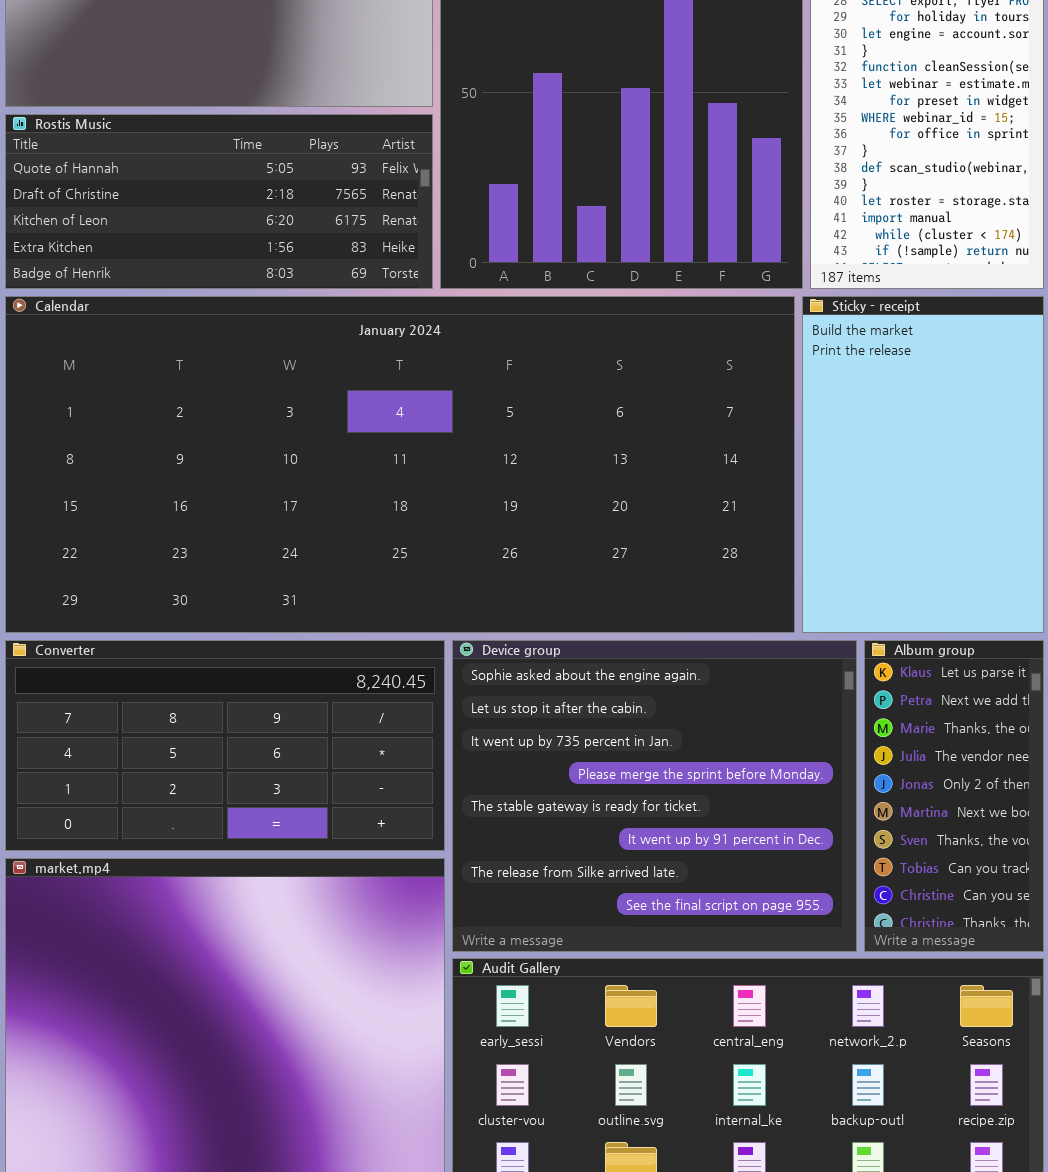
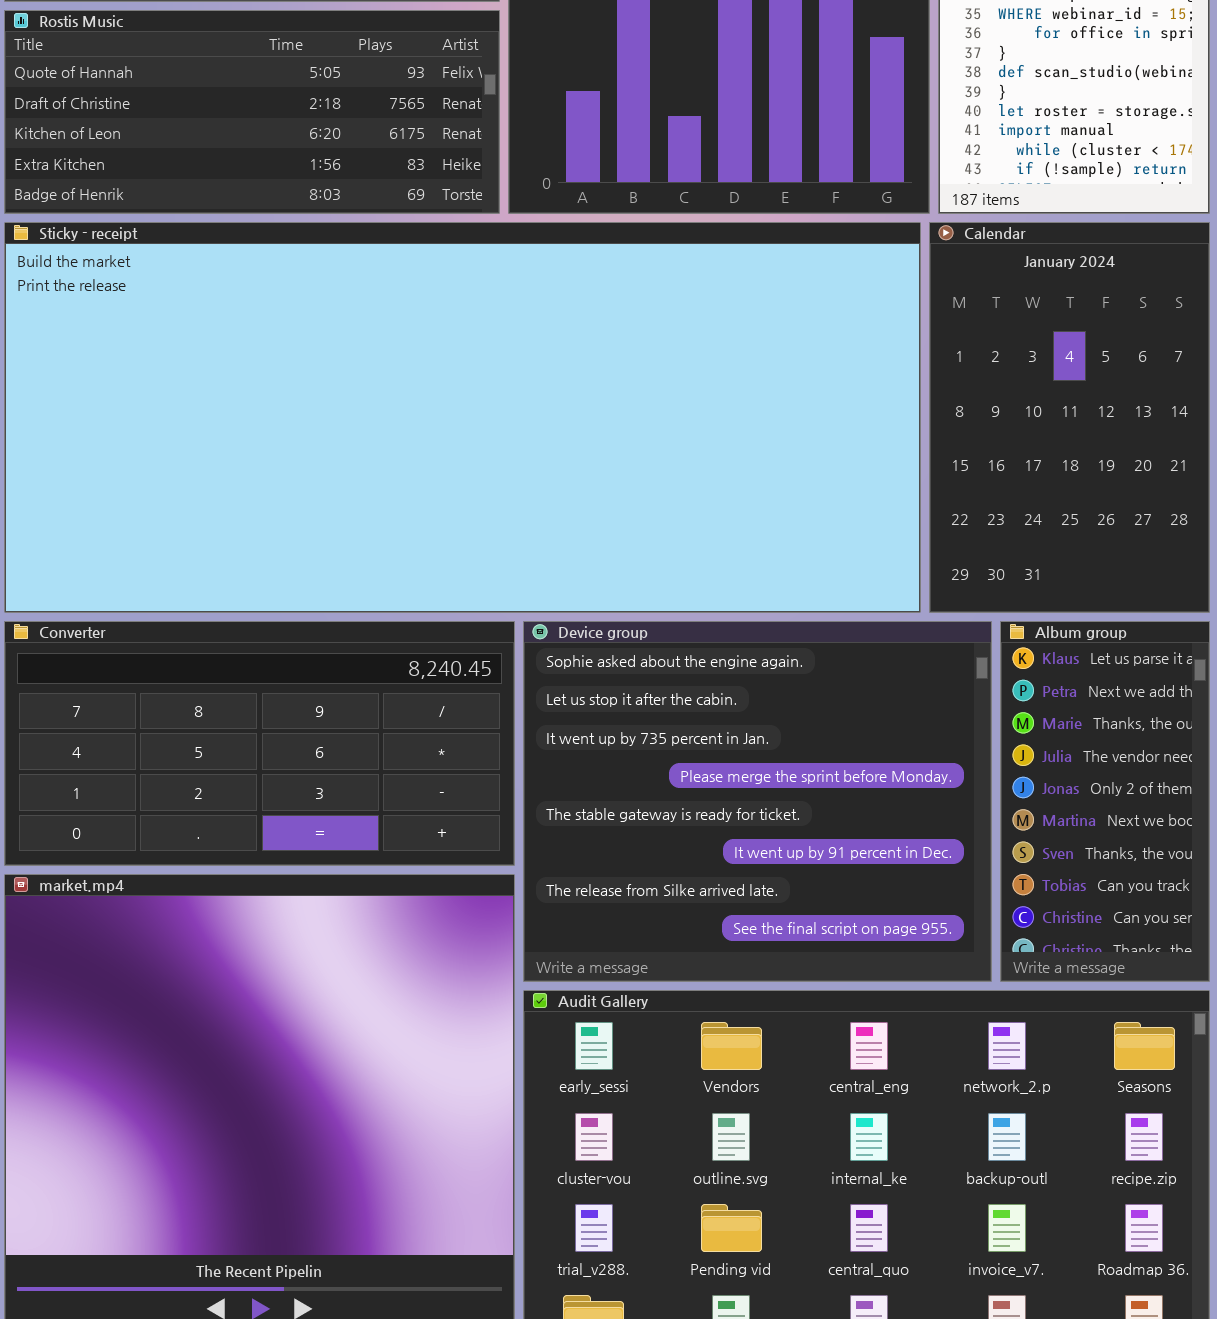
Calendar: [5,296,795,633] -> [929,222,1210,613], moved, resized
Sticky - receipt: [802,296,1044,633] -> [4,222,921,613], moved, resized

